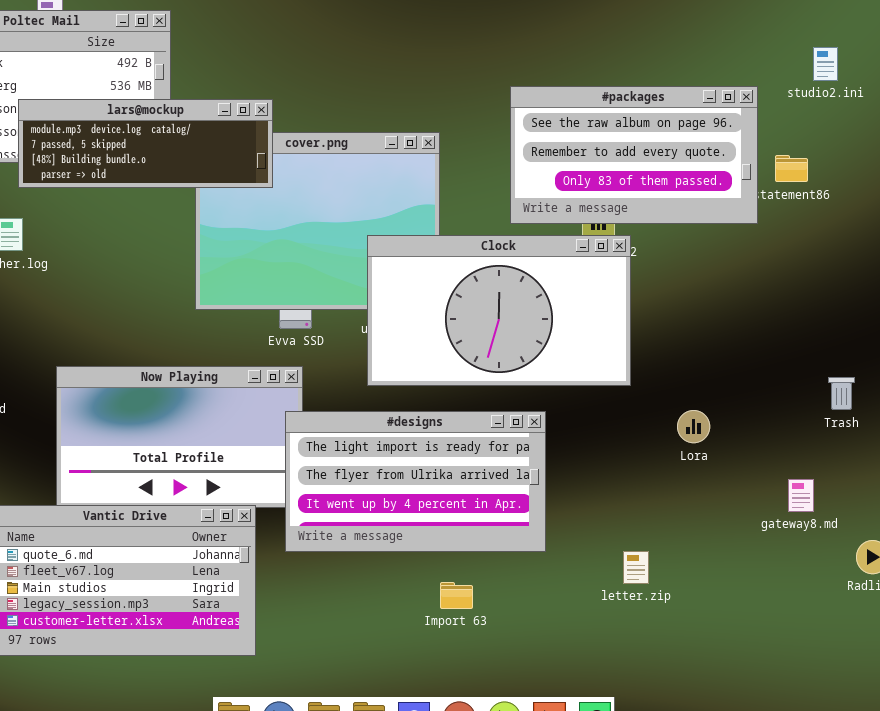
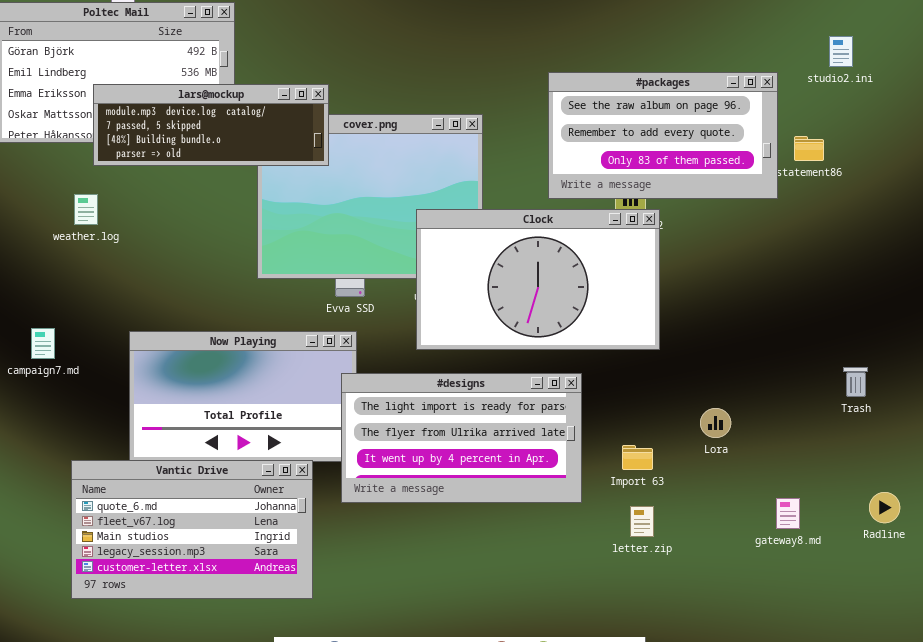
Trash: [828,377,855,410] -> [843,367,868,397], moved
Lora: [677,410,710,443] -> [700,408,731,438], moved
gateway8.md: [788,479,814,512] -> [776,498,800,529], moved
letter.zip: [623,551,649,584] -> [630,506,654,537], moved
Import 63: [440,582,473,609] -> [622,445,653,470], moved

